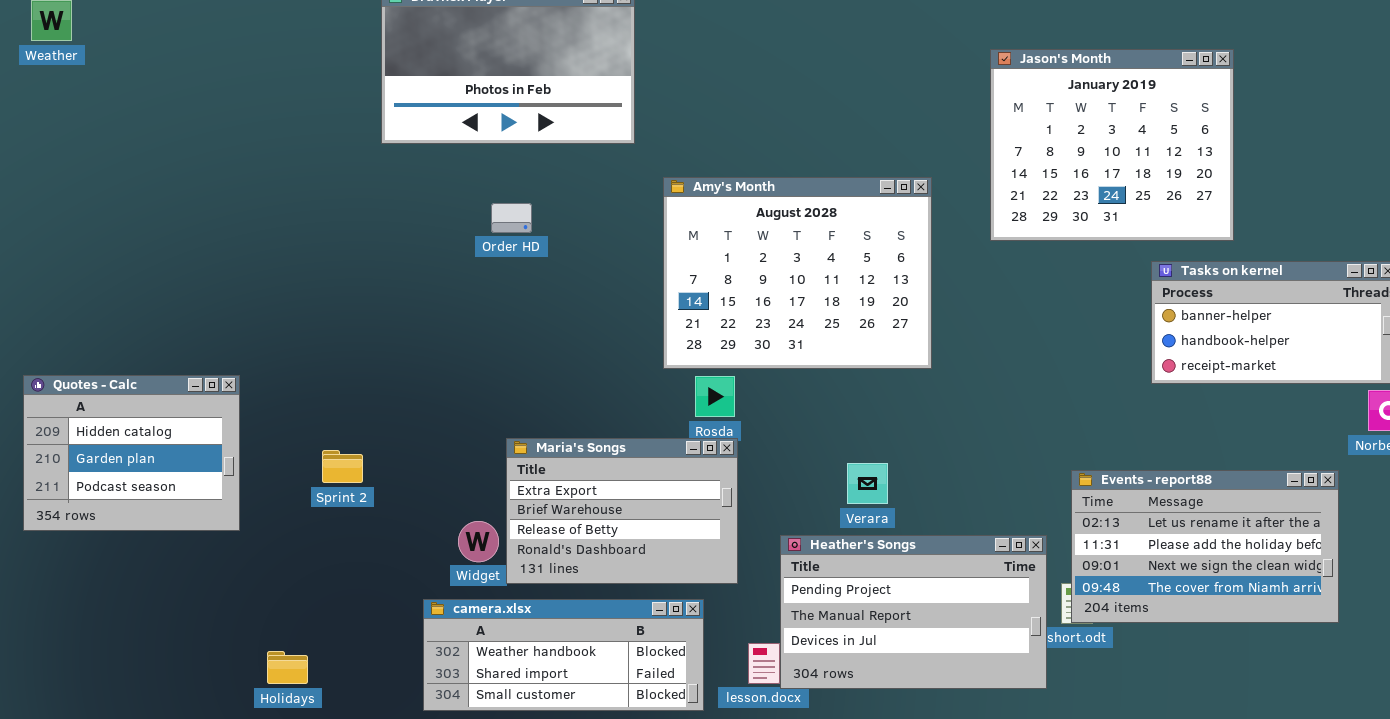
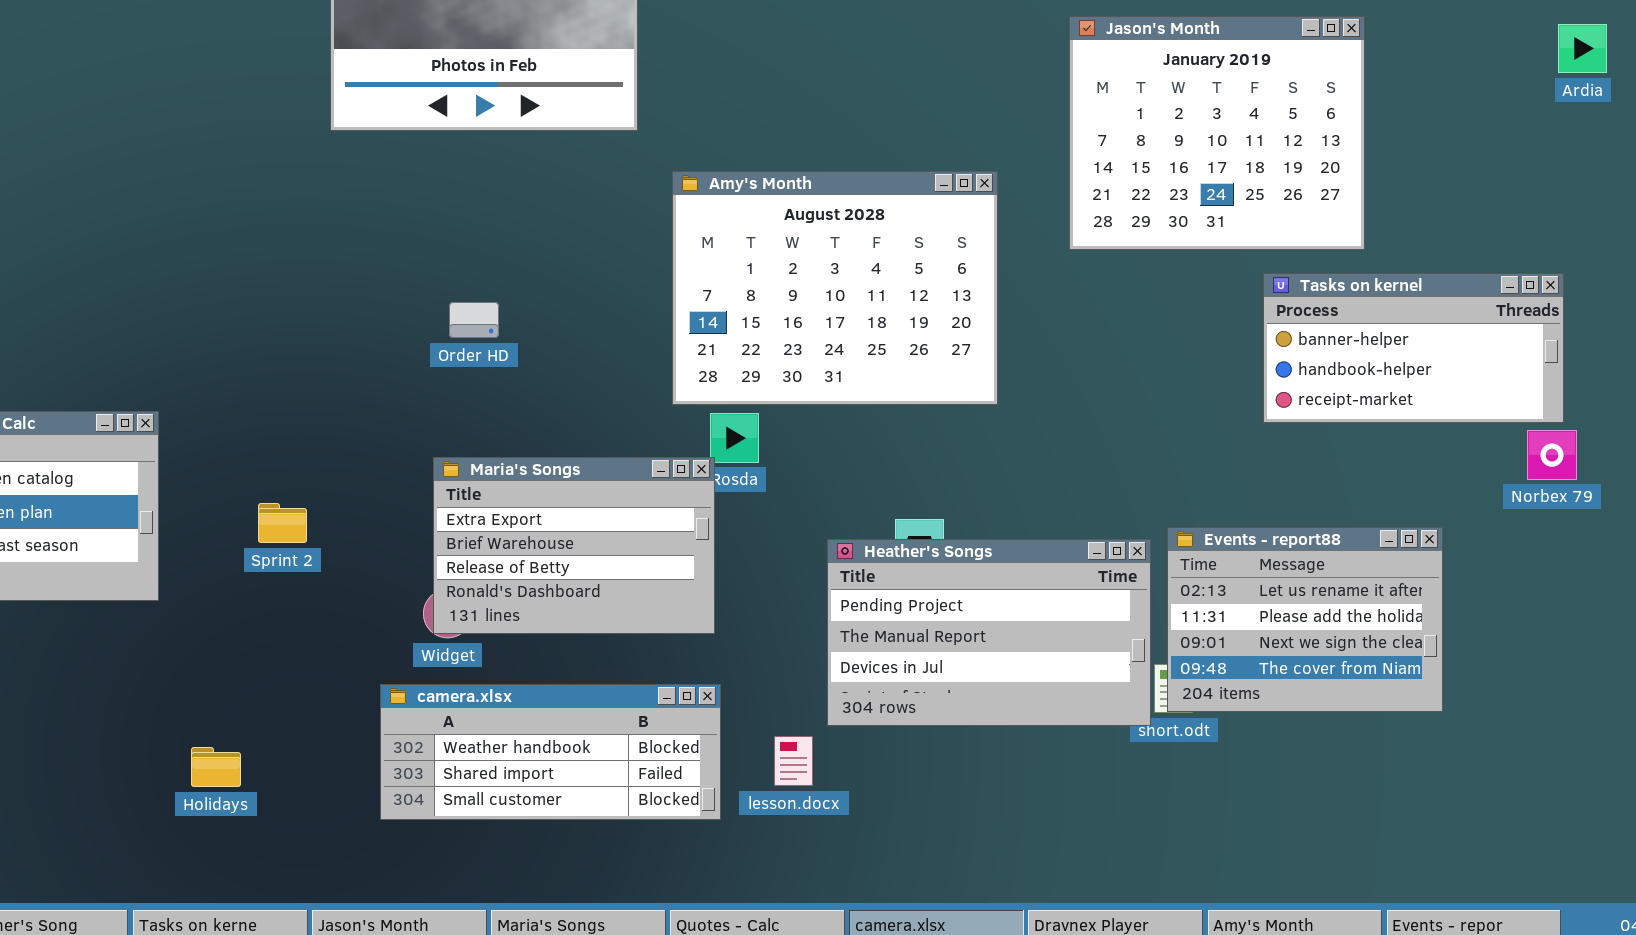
Order HD: [491,203,532,233] -> [449,302,499,338], moved
Maria's Songs: [506,438,738,584] -> [433,457,715,634], moved
Events - report88: [1071,470,1339,623] -> [1167,527,1443,712], resized
Heather's Songs: [780,535,1047,689] -> [827,539,1151,726], moved

